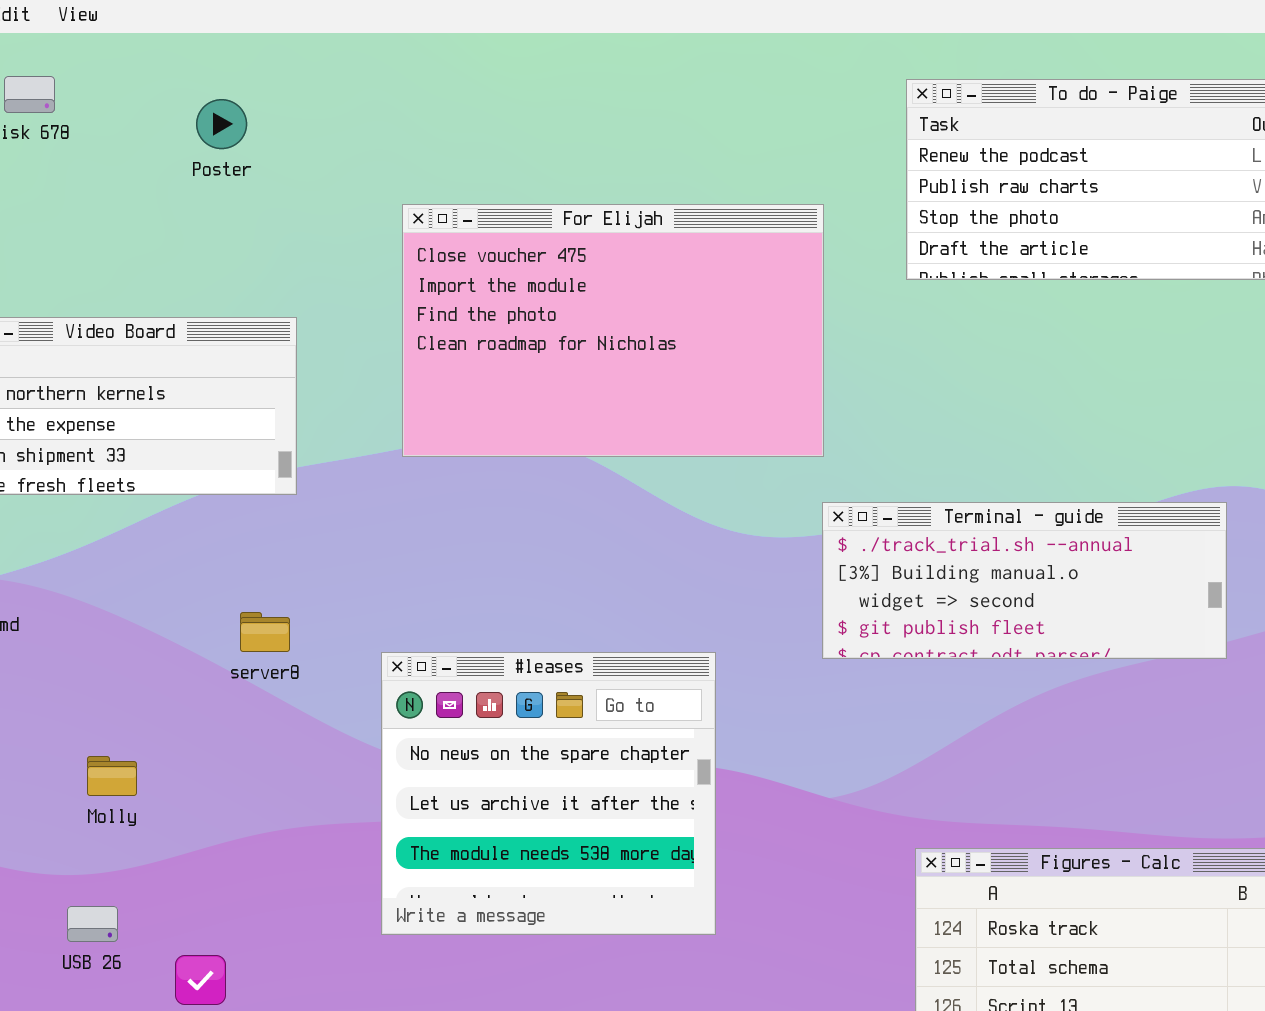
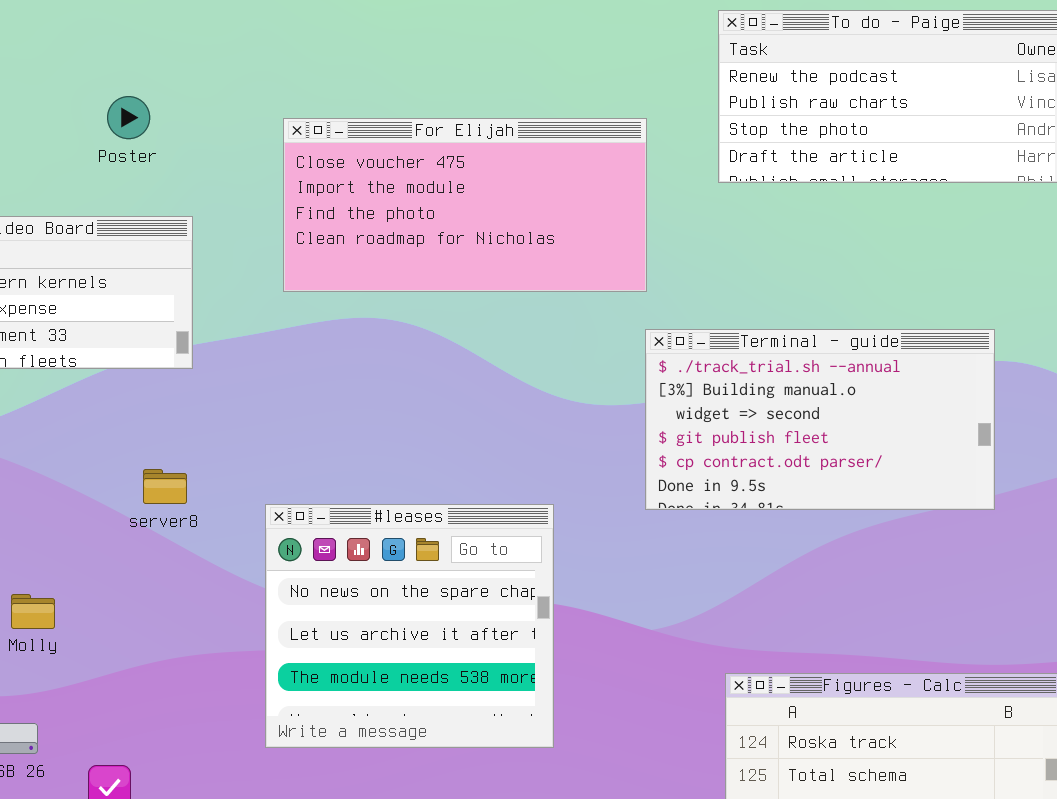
Poster: [196,99,247,149] -> [107,96,150,139], moved
For Elijah: [402,204,824,457] -> [283,118,647,292], resized
Terminal - guide: [822,502,1227,659] -> [645,329,995,510], resized

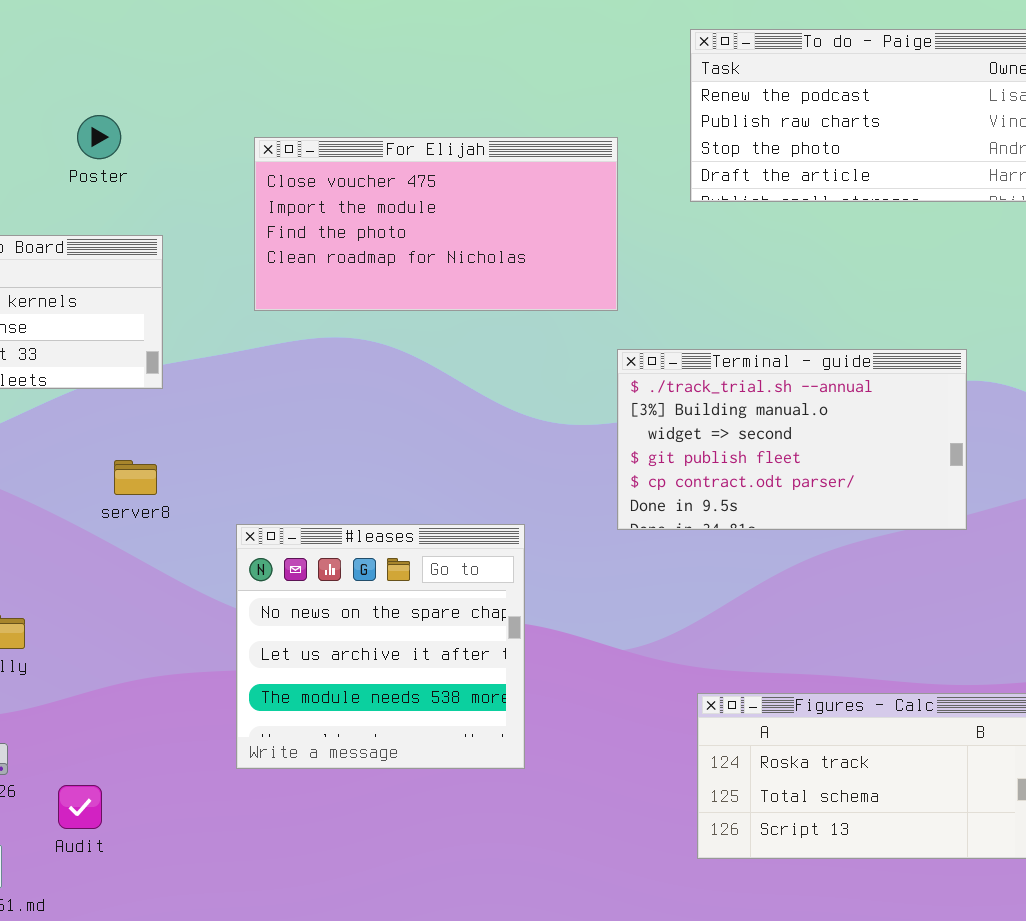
server8: [143,469,187,504] -> [114,460,157,495], moved

